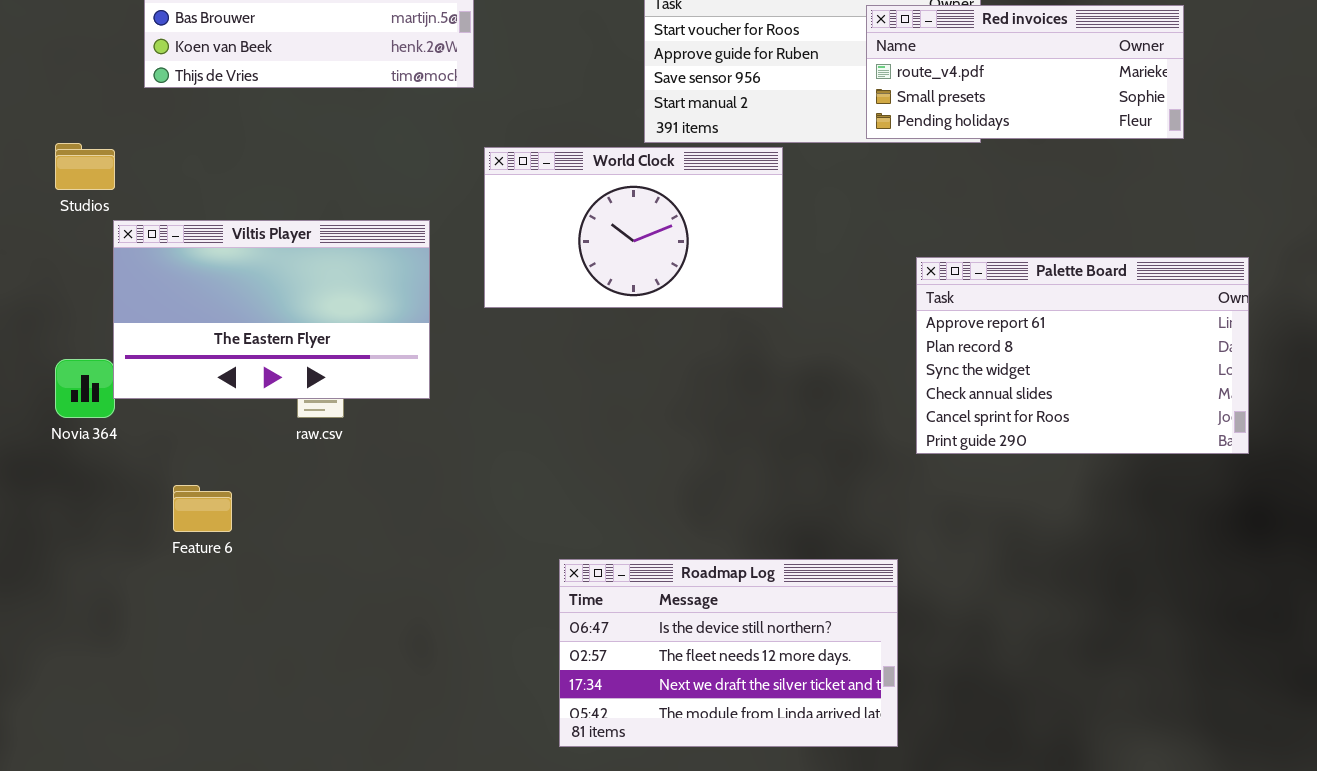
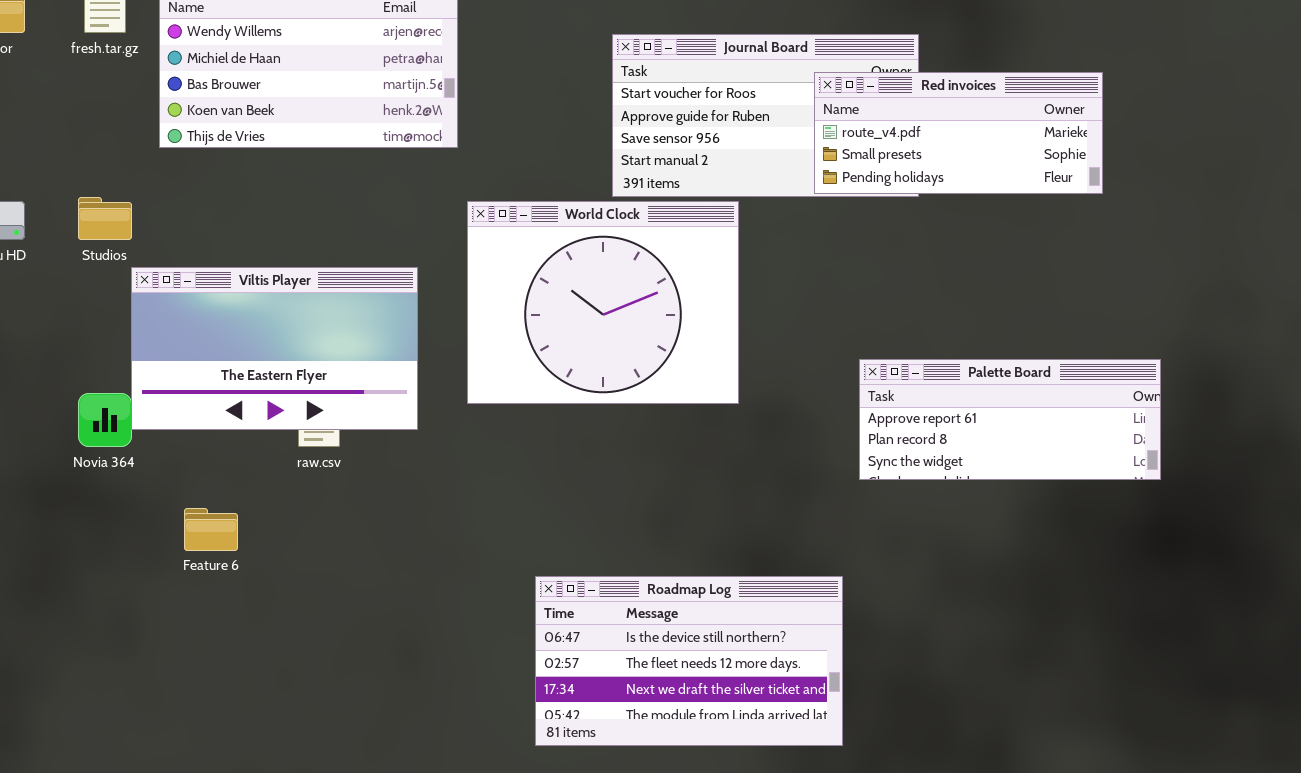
World Clock: [484,147,783,308] -> [467,201,739,404], resized
Palette Board: [916,257,1249,454] -> [859,359,1161,480], resized

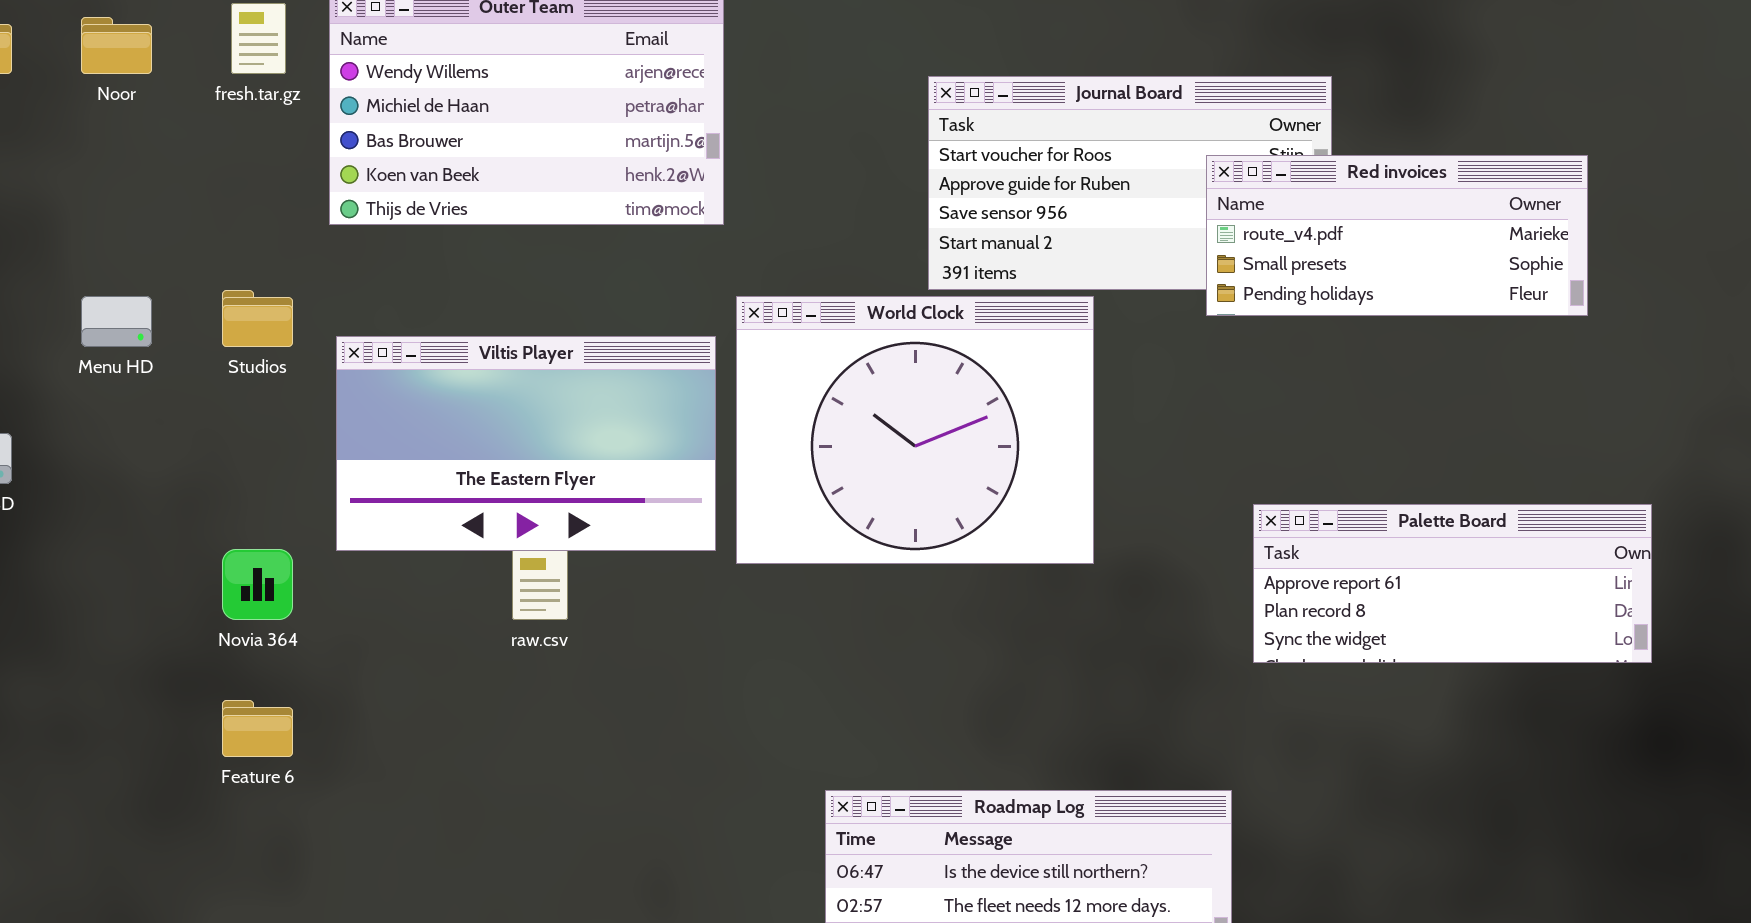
Red invoices: [814,72,1103,194] -> [1206,155,1588,316], moved
Viltis Player: [131,267,418,430] -> [336,336,716,551], moved
Feature 6: [184,508,238,551] -> [222,700,293,757], moved

